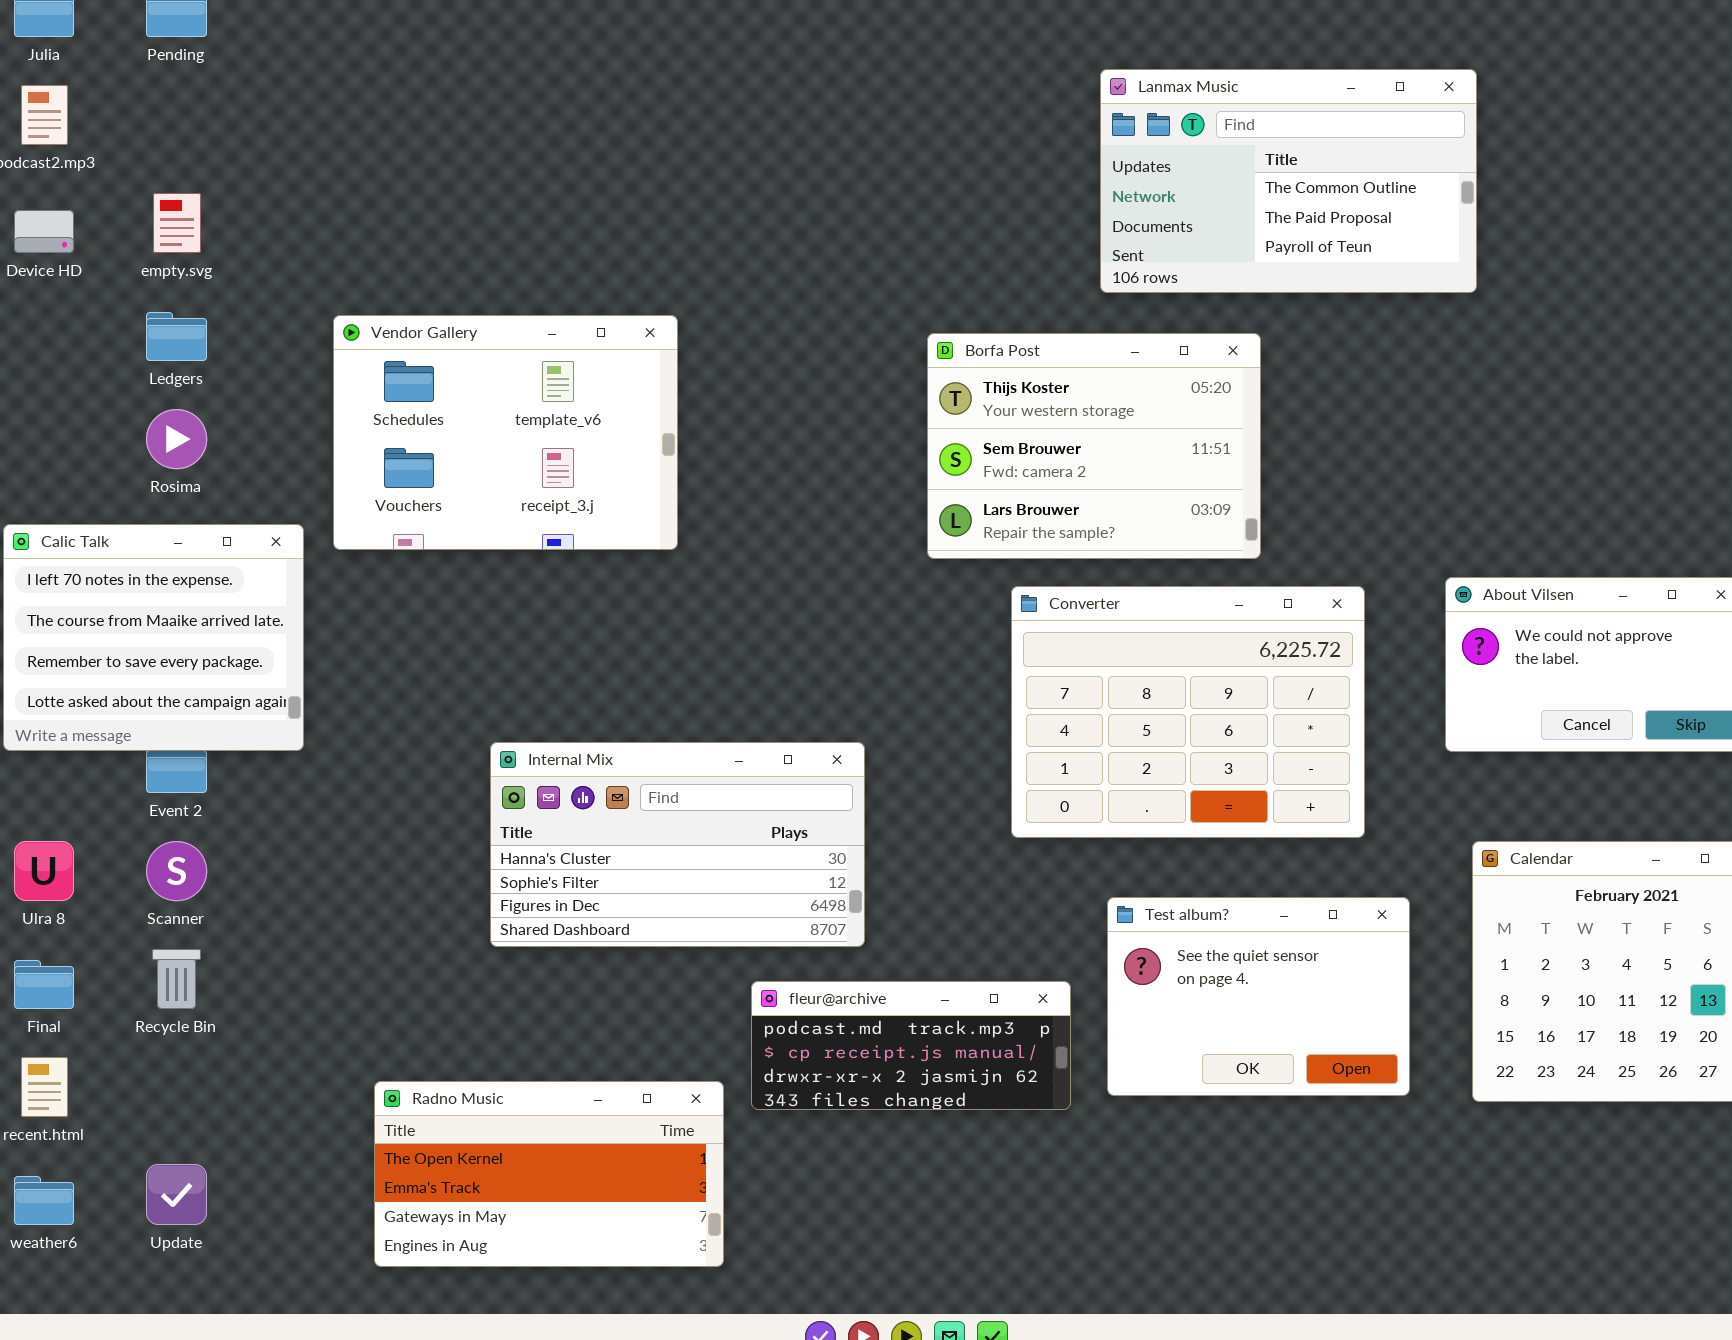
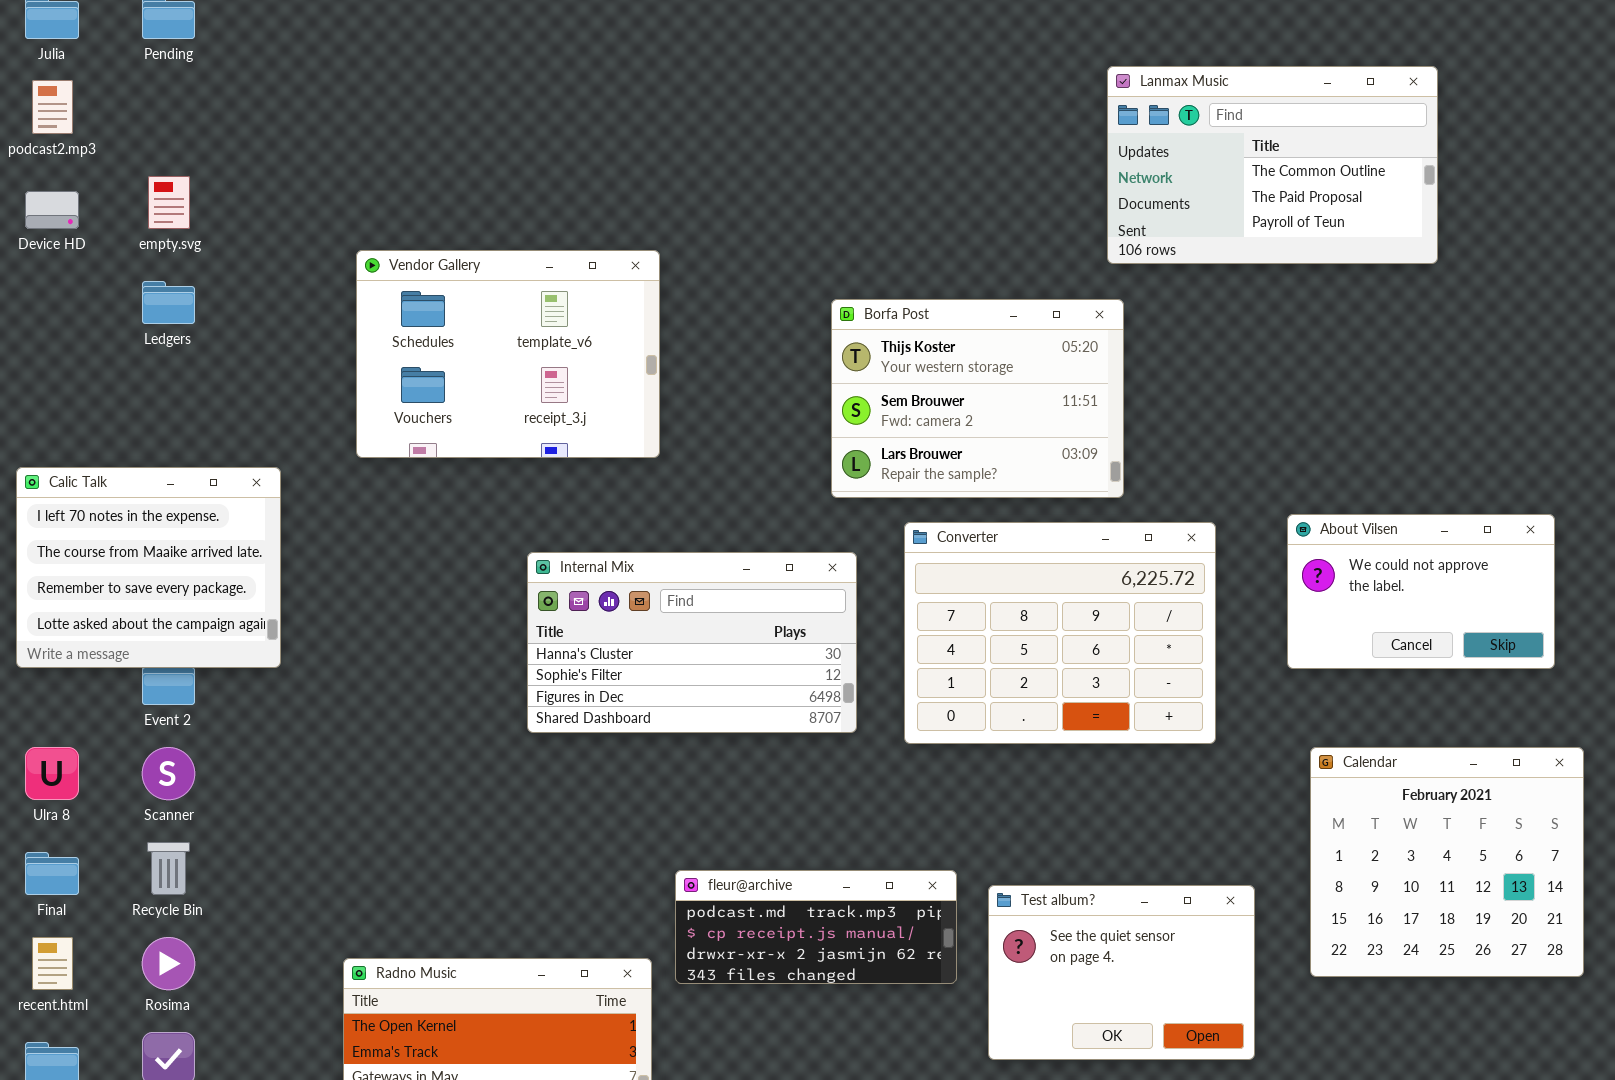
Lanmax Music: [1100,69,1477,293] -> [1107,66,1438,264], moved
Vendor Gallery: [333,315,678,550] -> [356,250,660,458], moved
Rosima: [146,409,207,469] -> [142,937,195,990], moved
Internal Mix: [490,742,865,947] -> [527,552,857,733], moved
Test album?: [1107,897,1410,1096] -> [988,885,1255,1060], moved

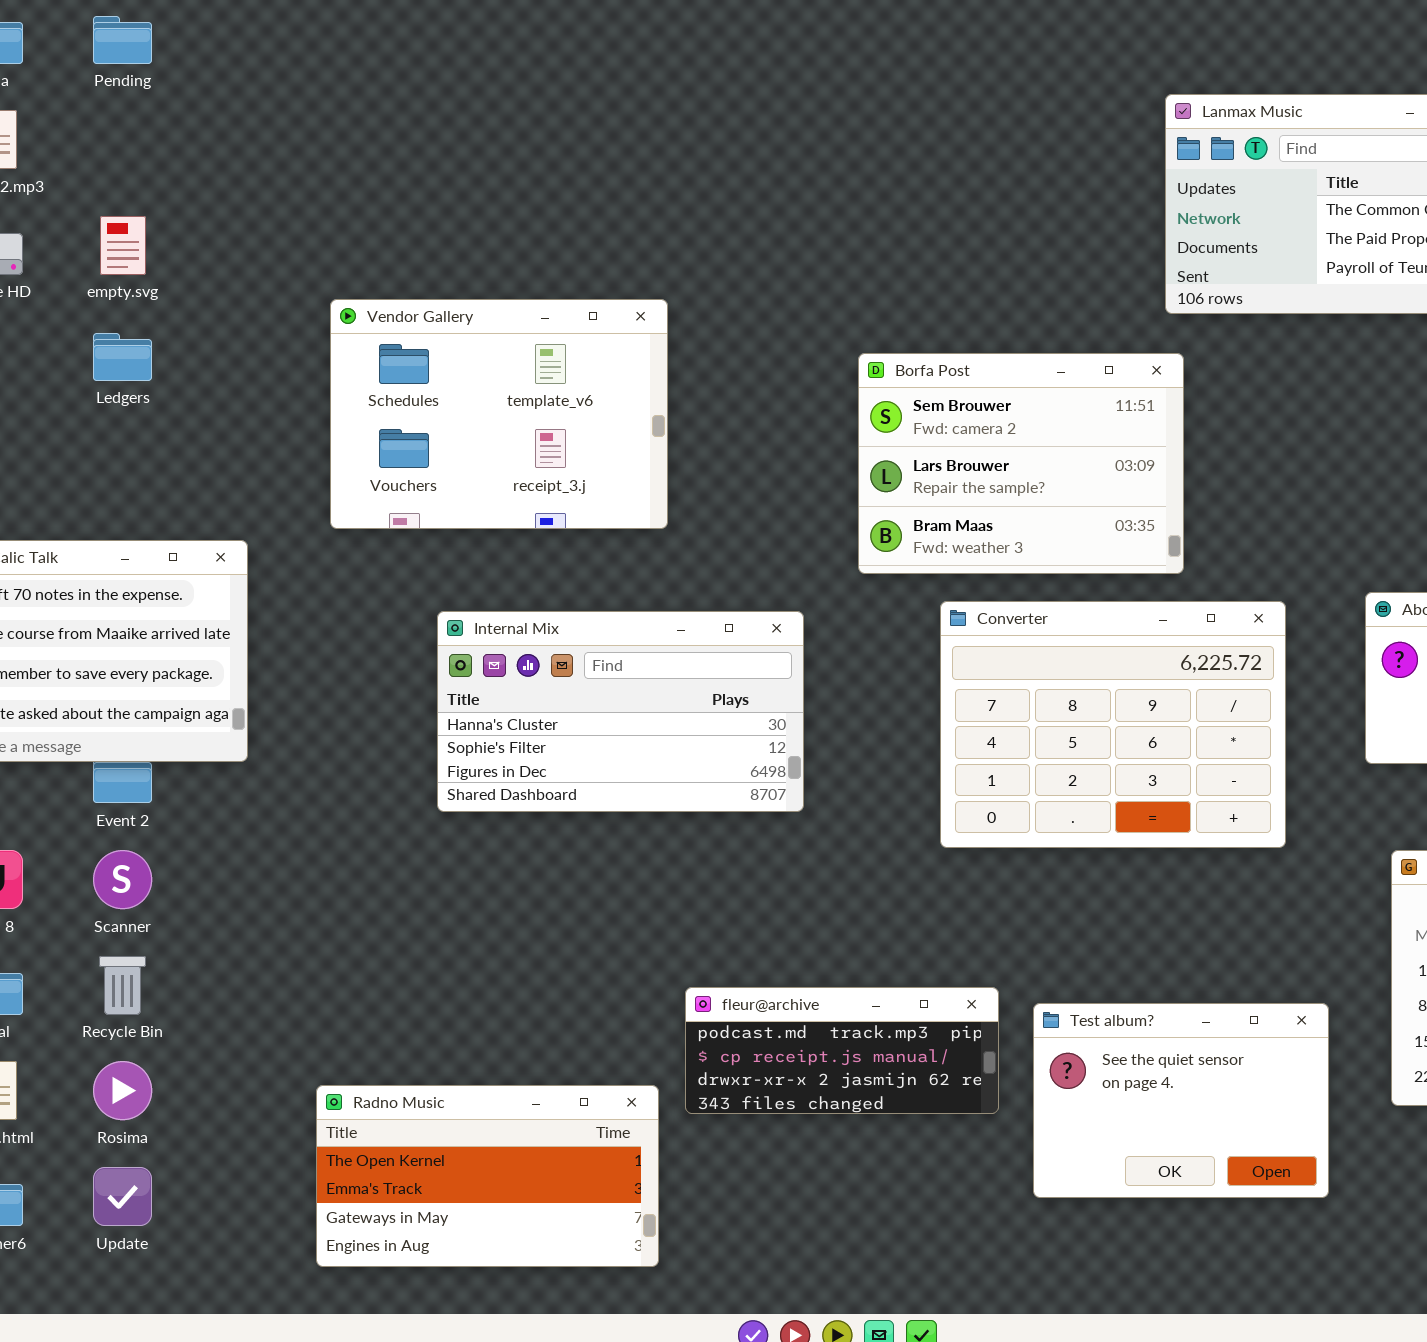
Borfa Post: [831,299,1124,498] -> [858,353,1184,574], scrolled down 1 row
Internal Mix: [527,552,857,733] -> [437,611,804,812], moved

